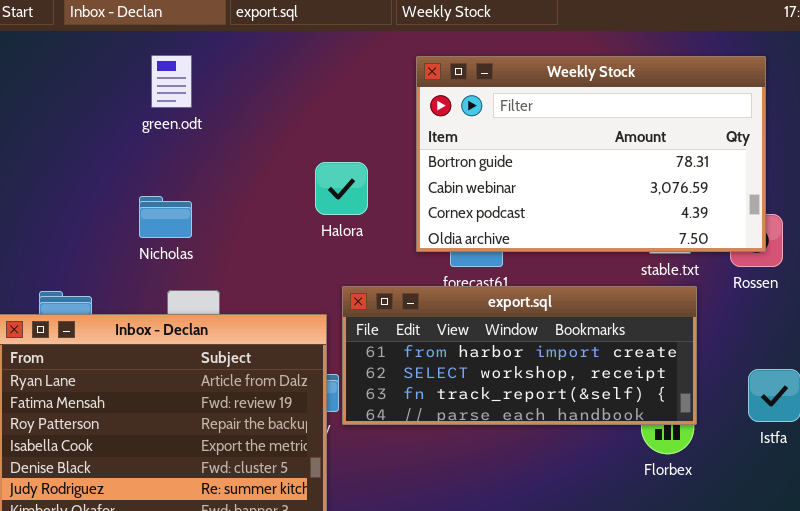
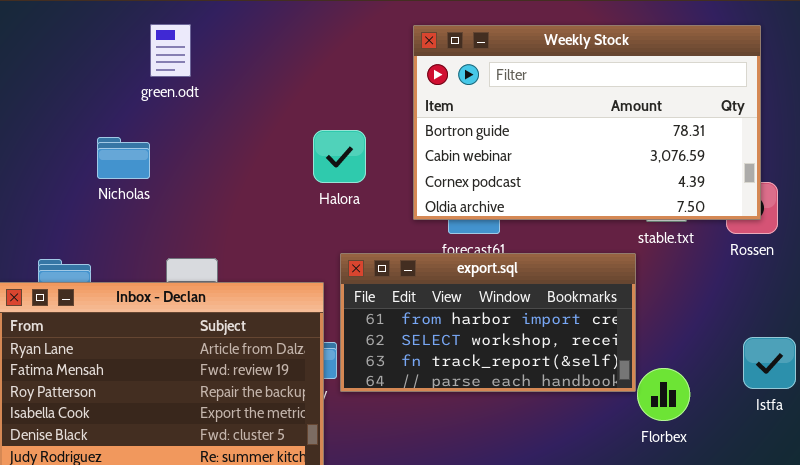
Nicholas: [139,196,192,238] -> [97,137,150,179], moved
export.sql: [342,286,697,425] -> [340,253,636,392], resized

